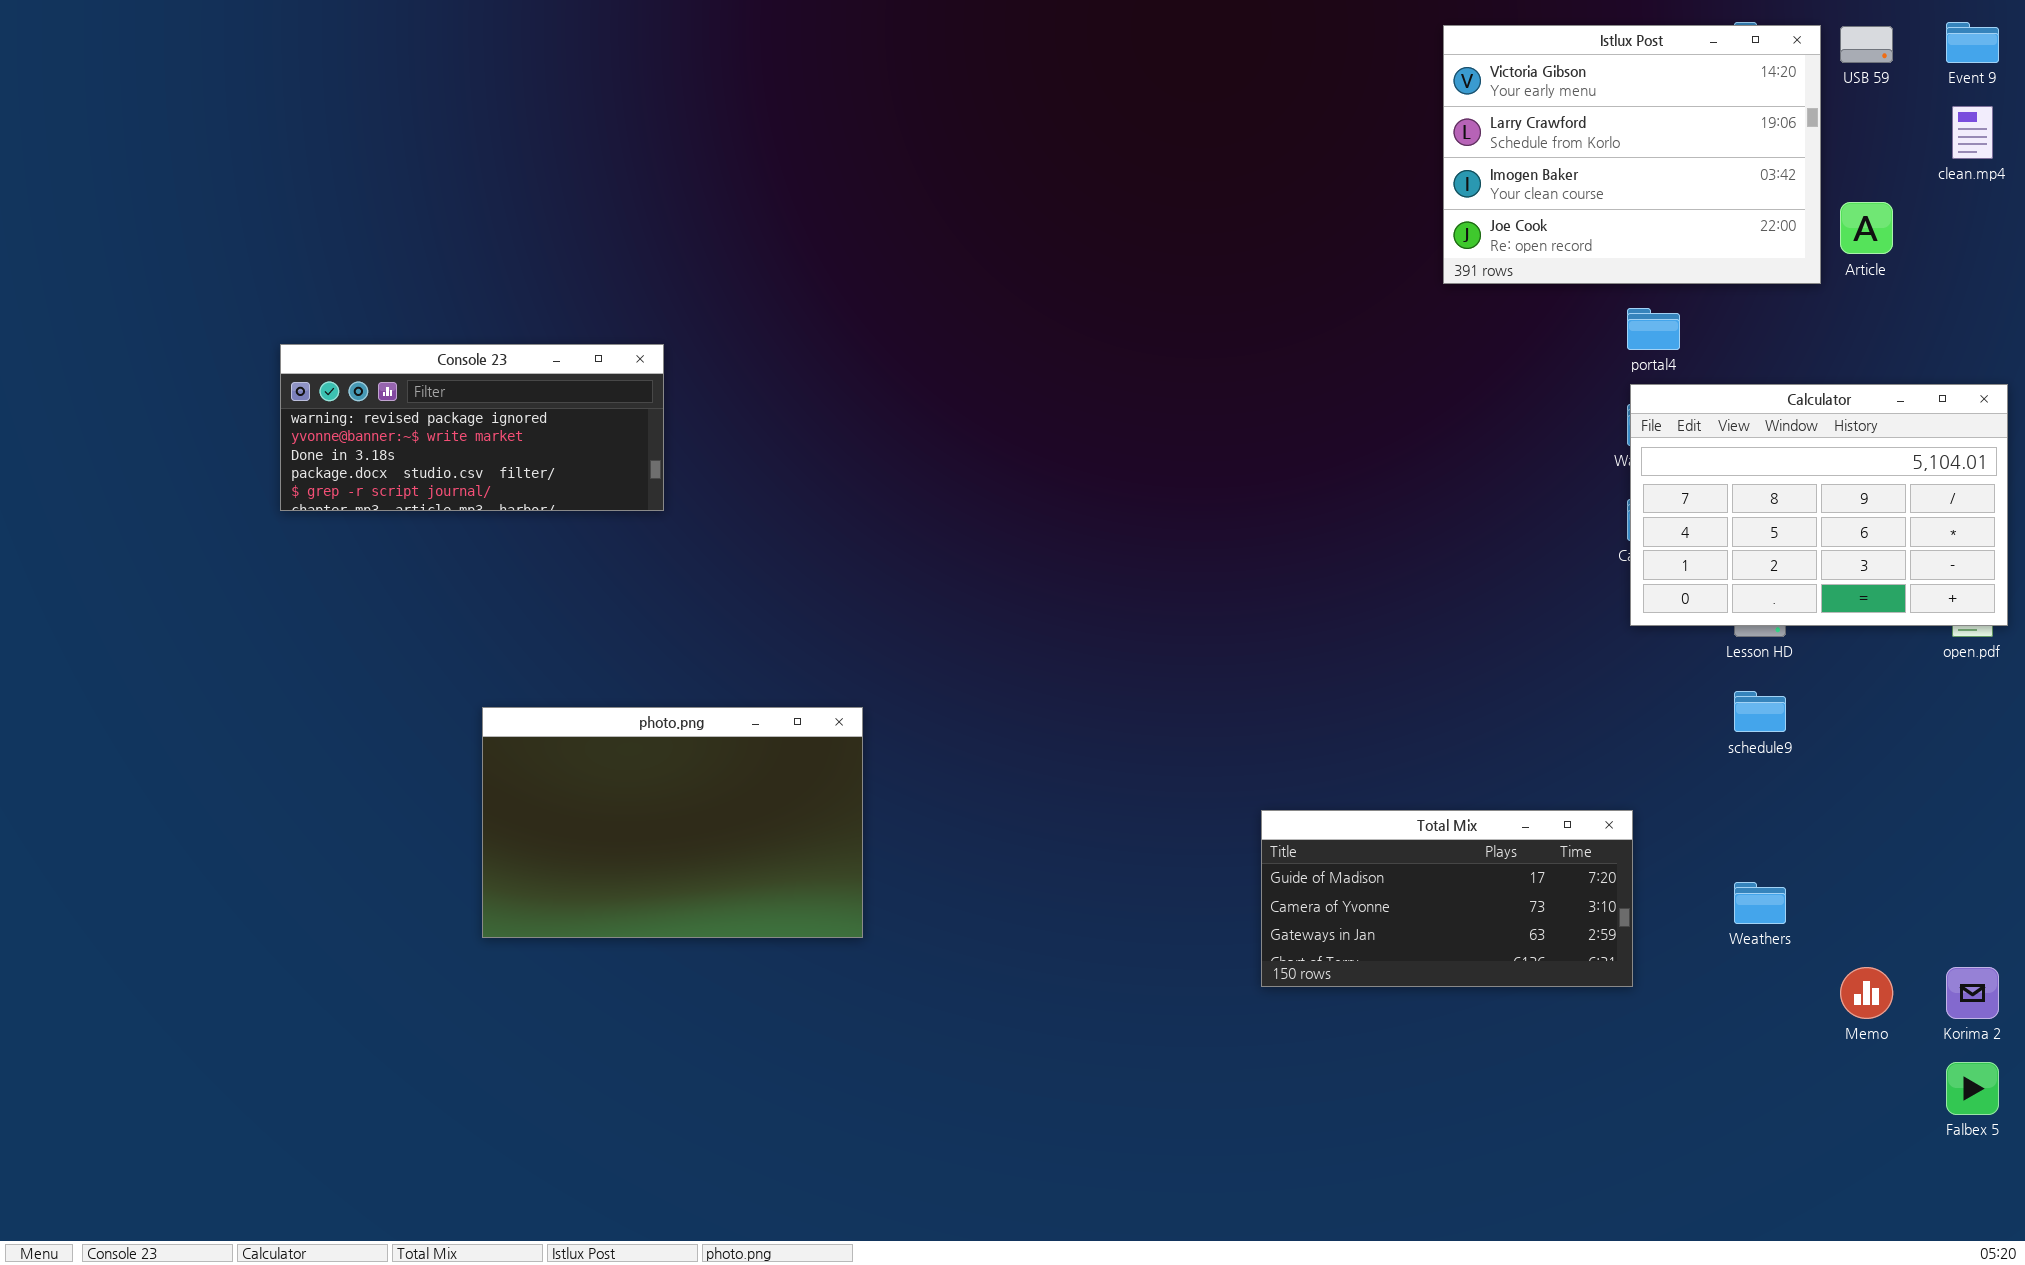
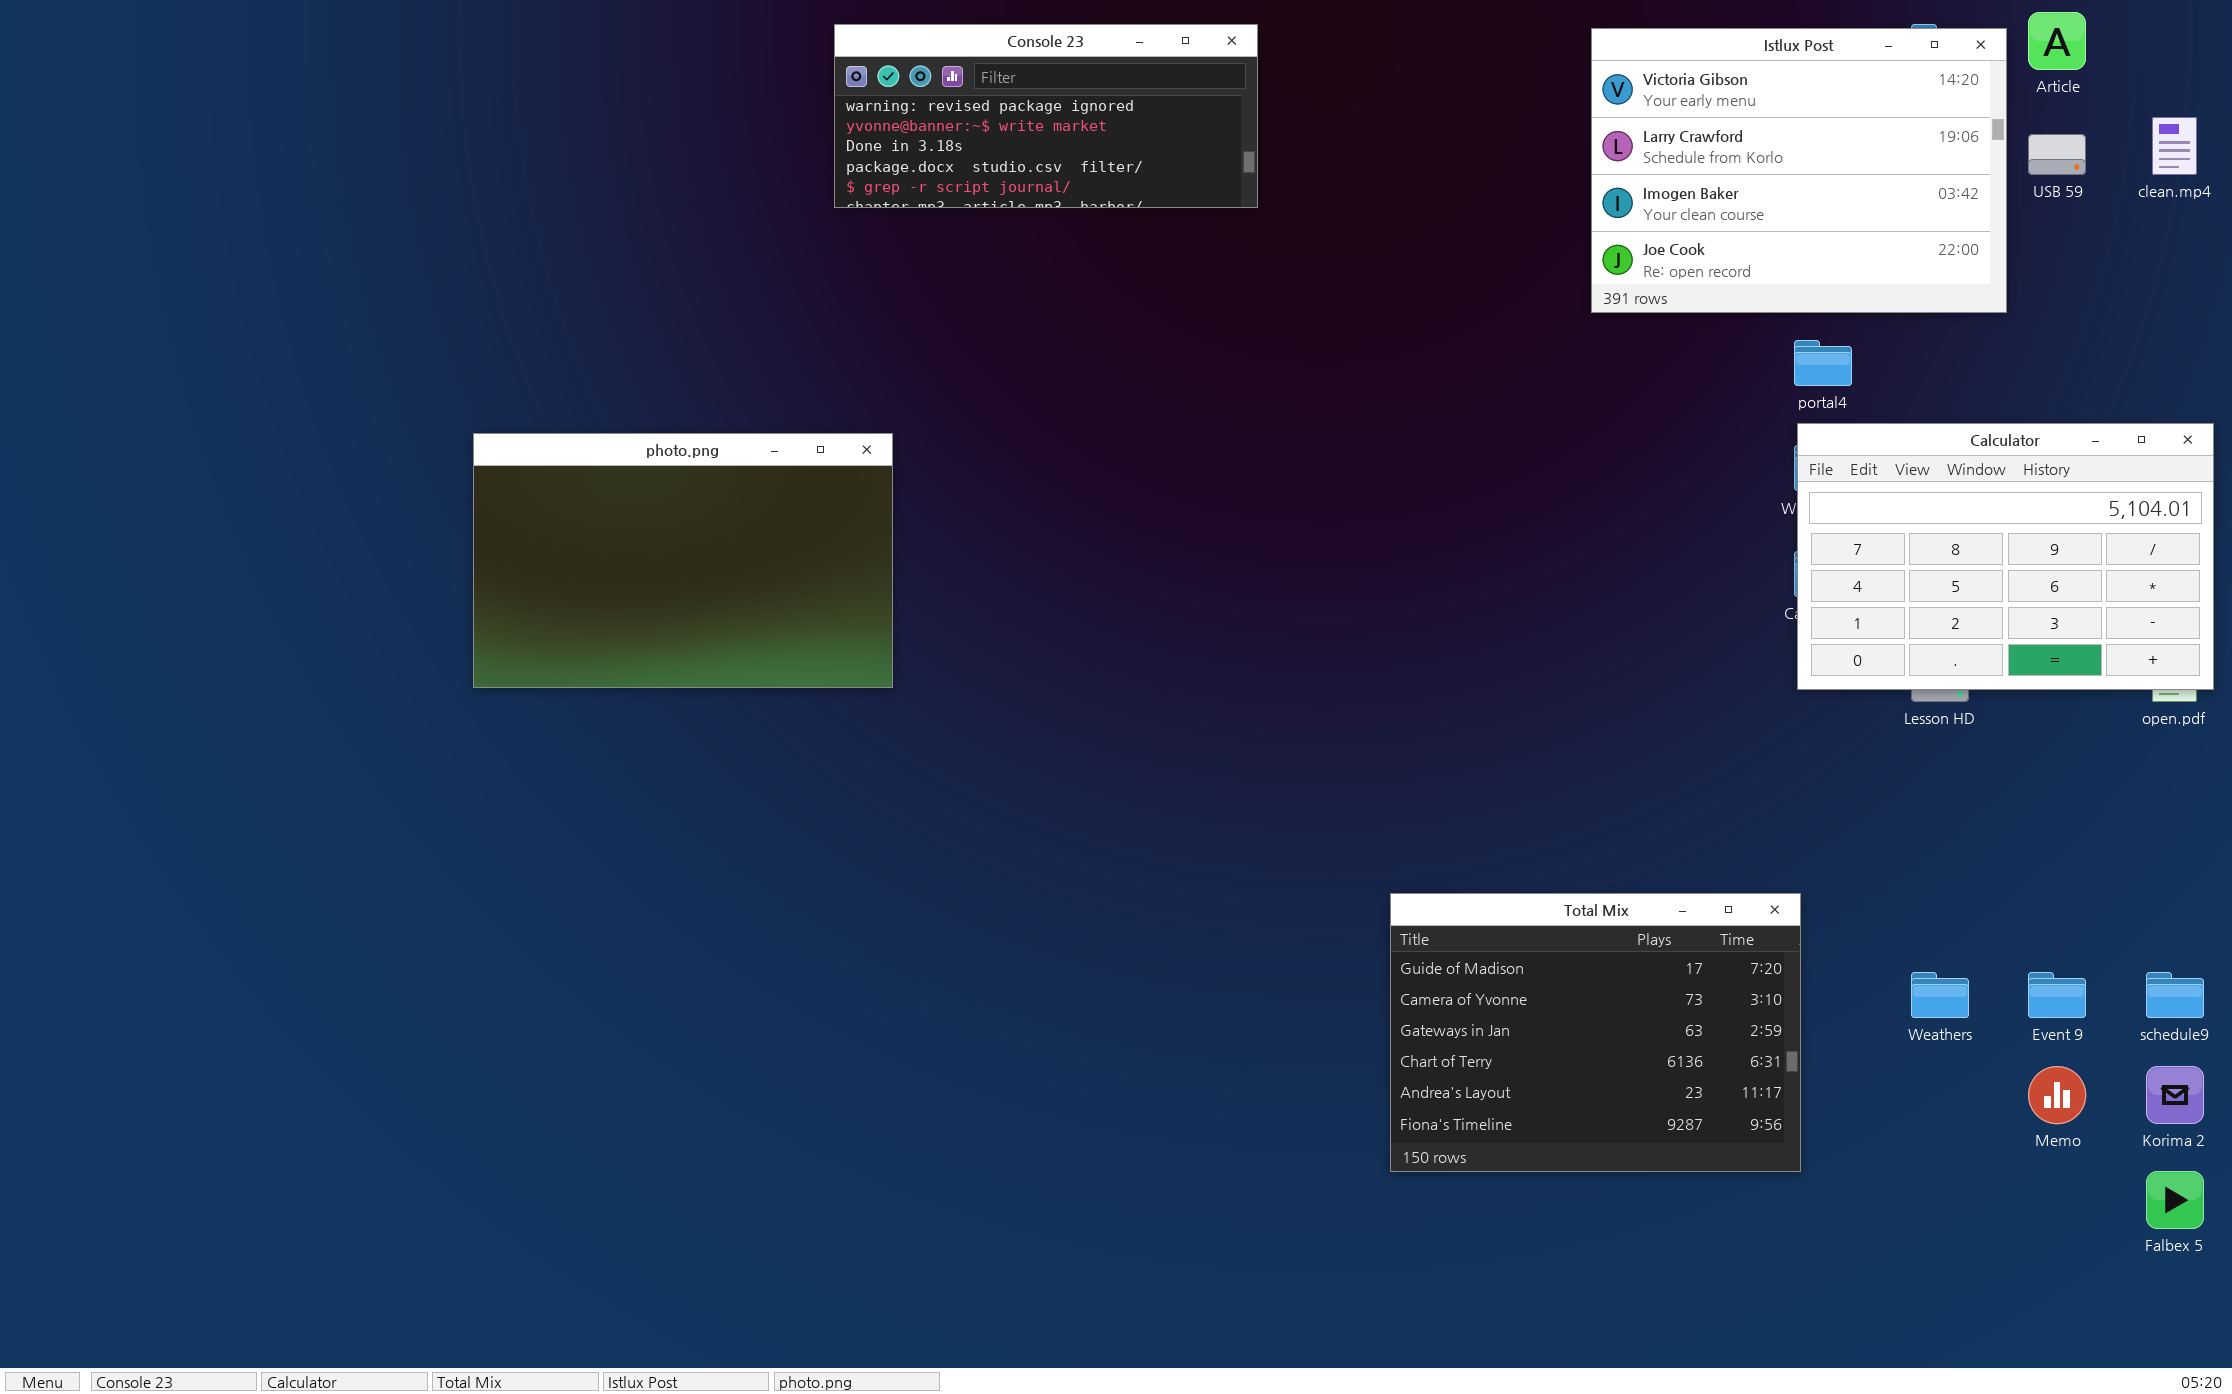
Event 9: [1946,22,1999,63] -> [2028,972,2086,1018], moved
USB 59: [1840,26,1893,63] -> [2028,134,2086,175], moved
Article: [1840,202,1893,254] -> [2028,12,2086,70], moved
Console 23: [280,344,664,511] -> [834,24,1258,208], moved
schedule9: [1734,691,1786,732] -> [2146,972,2204,1018], moved
photo.png: [482,707,863,938] -> [473,433,893,688], moved
Total Mix: [1261,810,1633,987] -> [1390,893,1801,1172], resized

